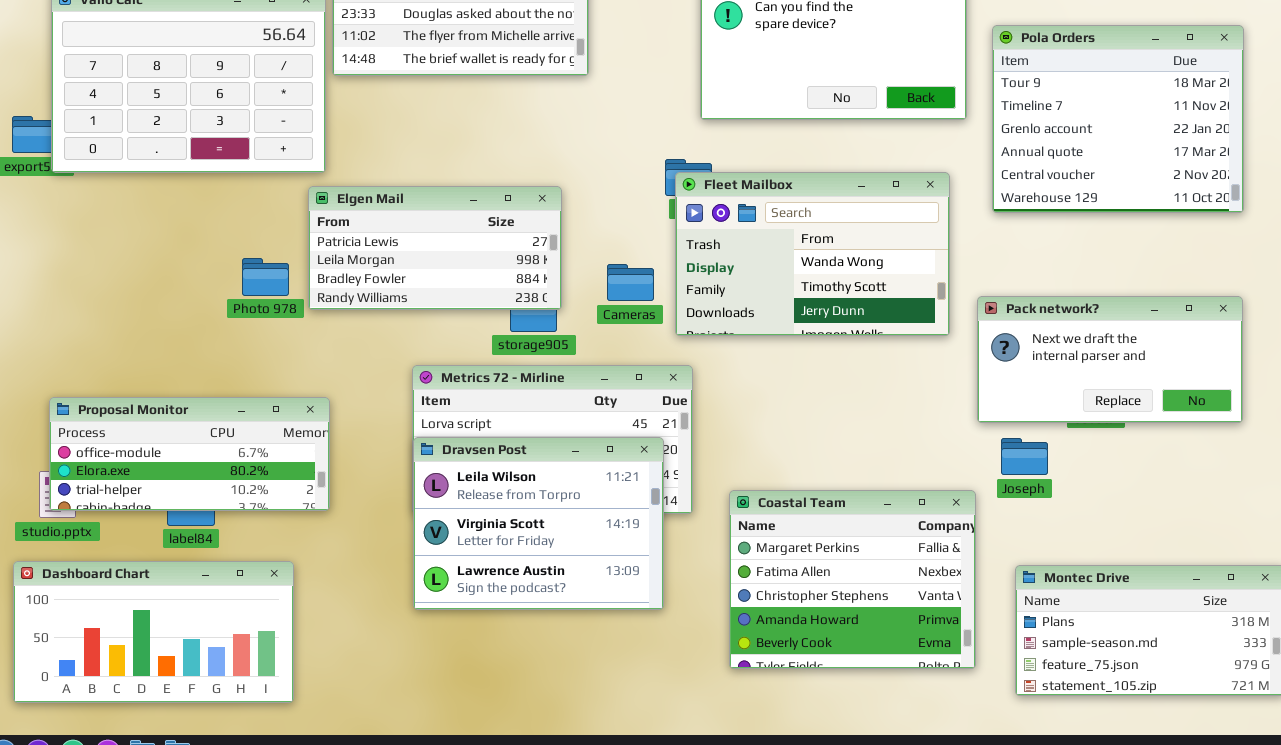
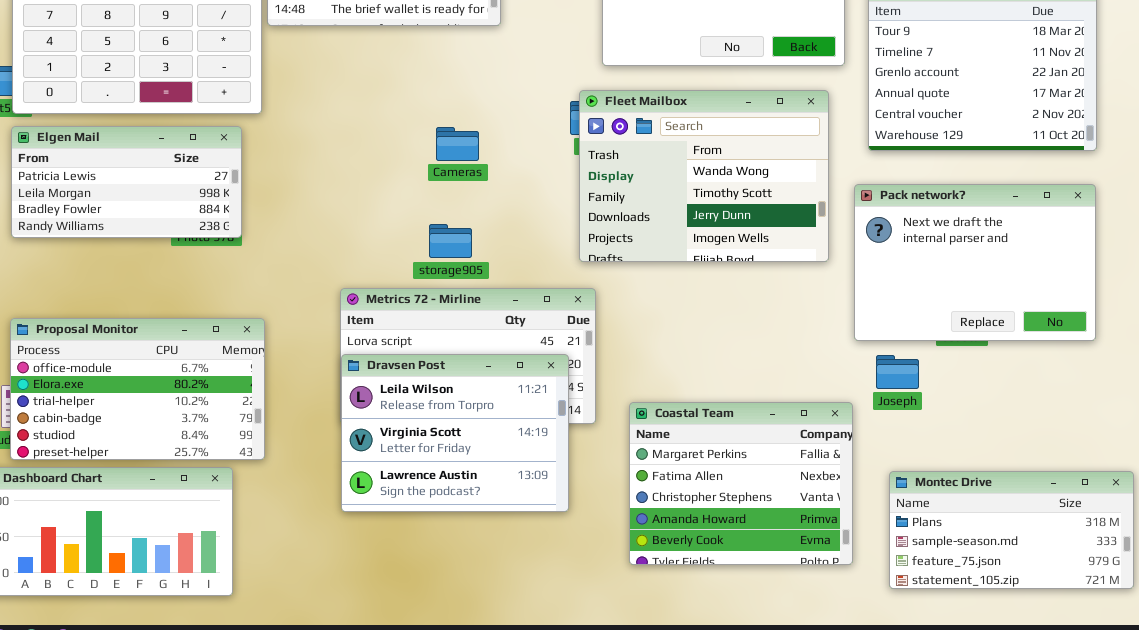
Fleet Mailbox: [675,172,950,336] -> [579,90,829,262], resized
Elgen Mail: [308,186,562,310] -> [11,126,242,238], moved
Cameras: [607,264,654,301] -> [436,127,479,161], moved
Pack network?: [977,296,1243,423] -> [854,184,1096,341], resized
Proposal Monitor: [49,397,330,511] -> [10,318,265,460], resized

